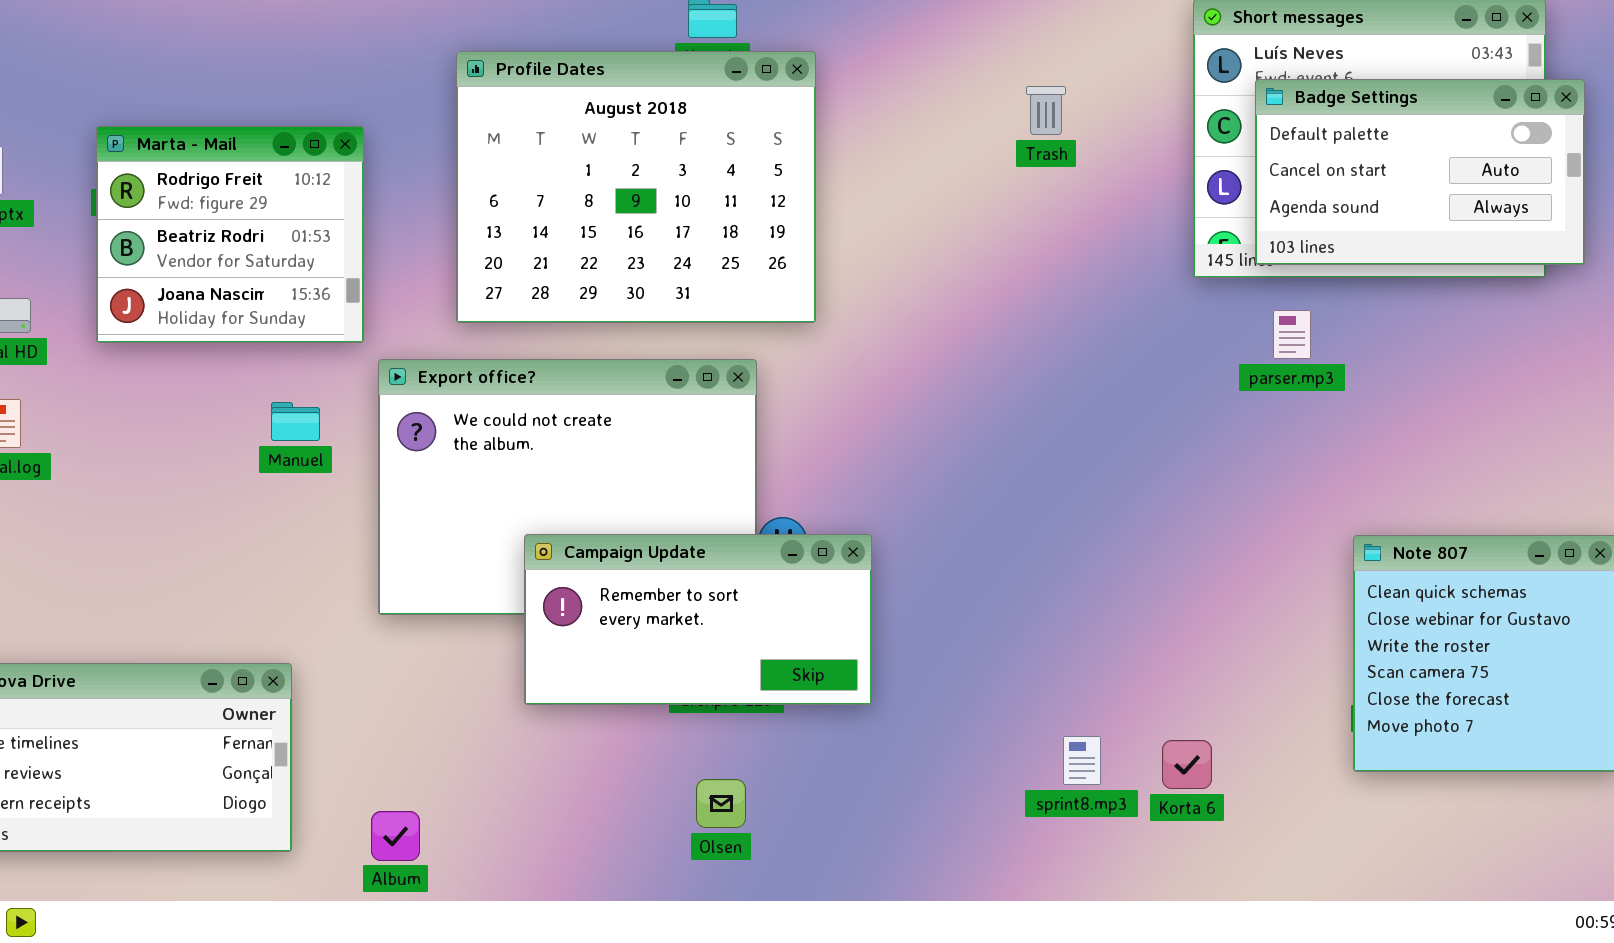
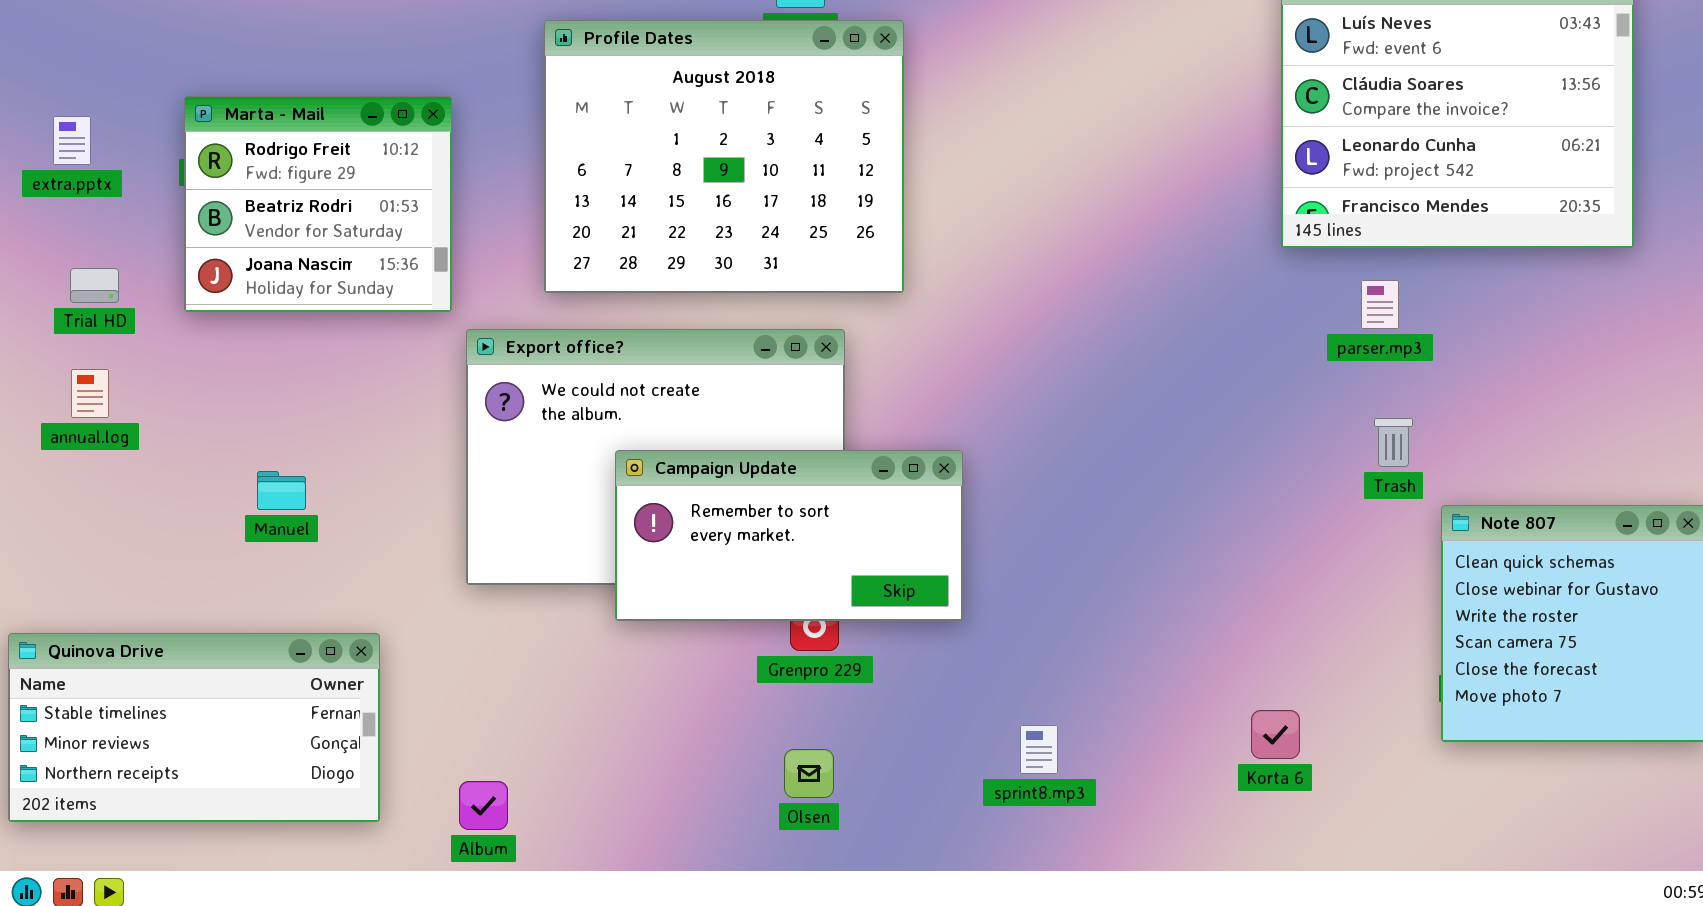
Badge Settings: [1255,79,1585,265] -> none, closed
Trash: [1026,86,1066,135] -> [1374,418,1413,467], moved
Manuel: [271,402,320,441] -> [257,471,306,510], moved
Campaign Update: [524,534,872,705] -> [615,450,963,621], moved
sprint8.mp3: [1063,736,1101,785] -> [1020,725,1058,774], moved

